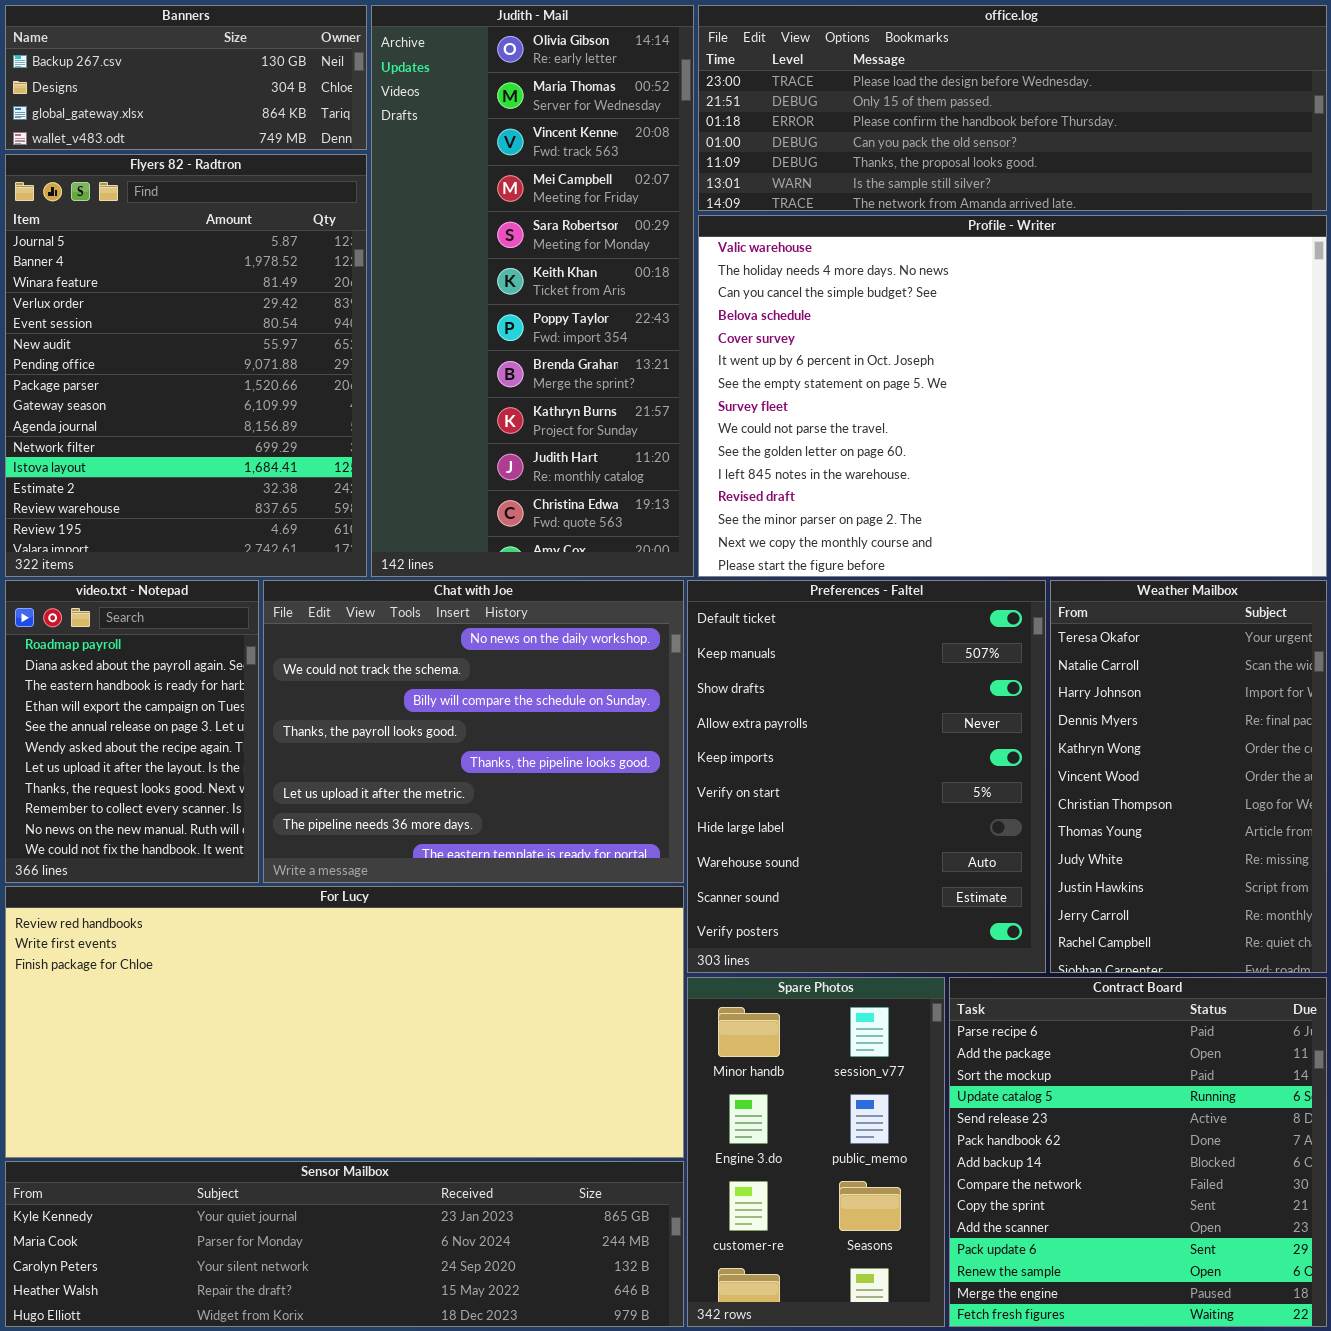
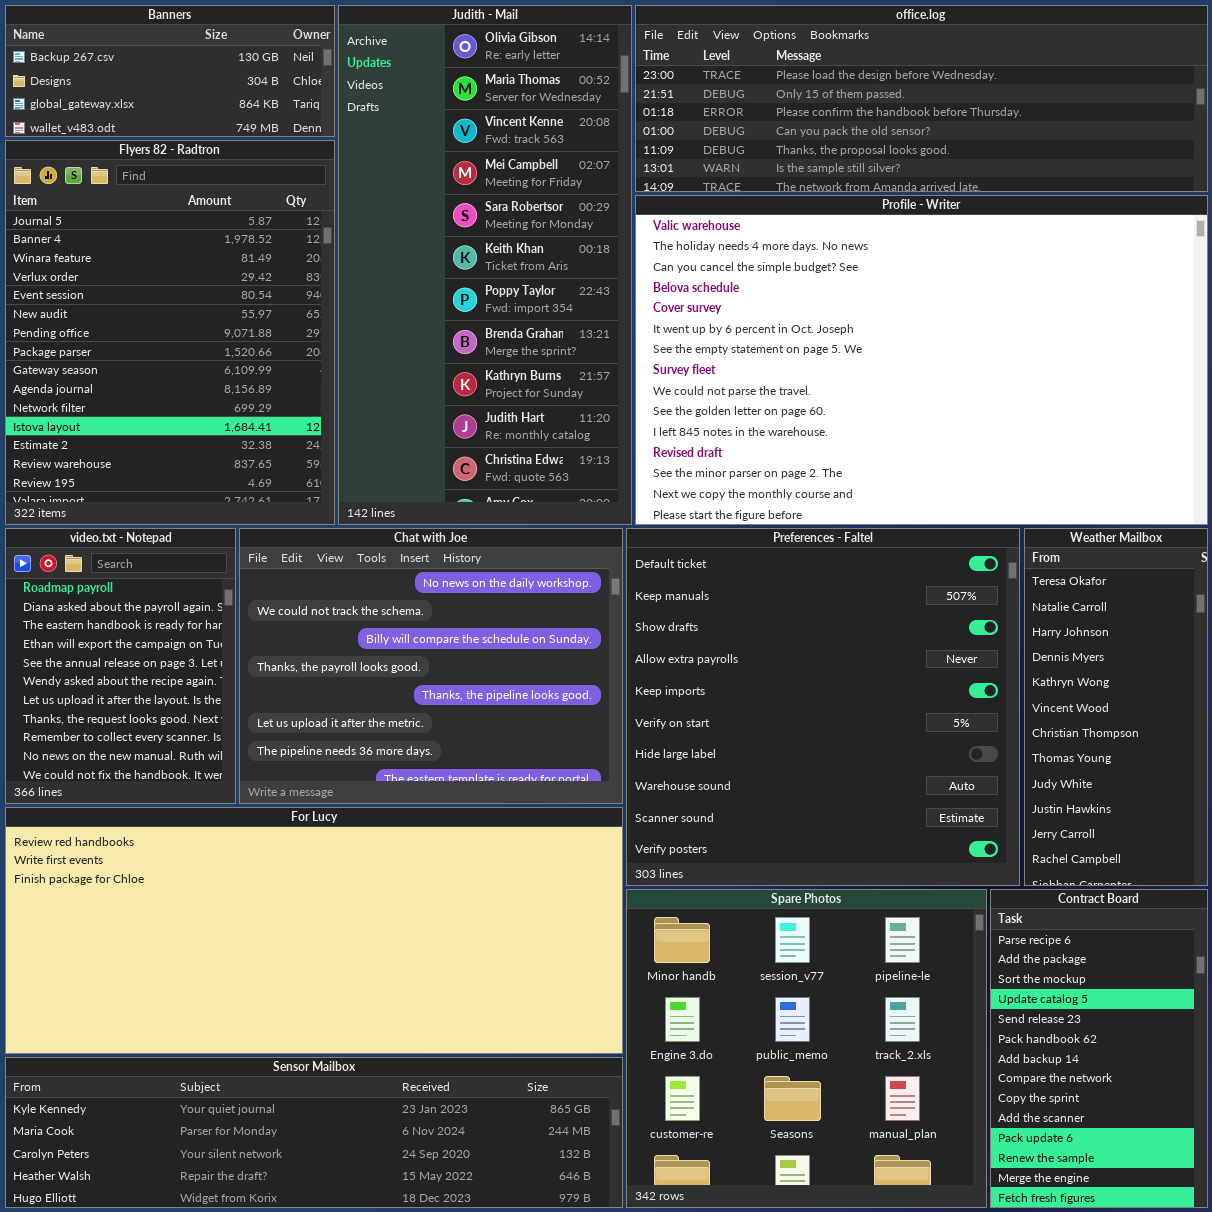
Preferences - Faltel: [687,580,1046,973] -> [626,528,1020,886], resized
Weather Mailbox: [1050,580,1327,973] -> [1024,528,1208,886], resized
Spare Photos: [687,977,945,1327] -> [626,889,987,1208], resized
Contract Board: [949,977,1327,1327] -> [990,889,1208,1208], resized

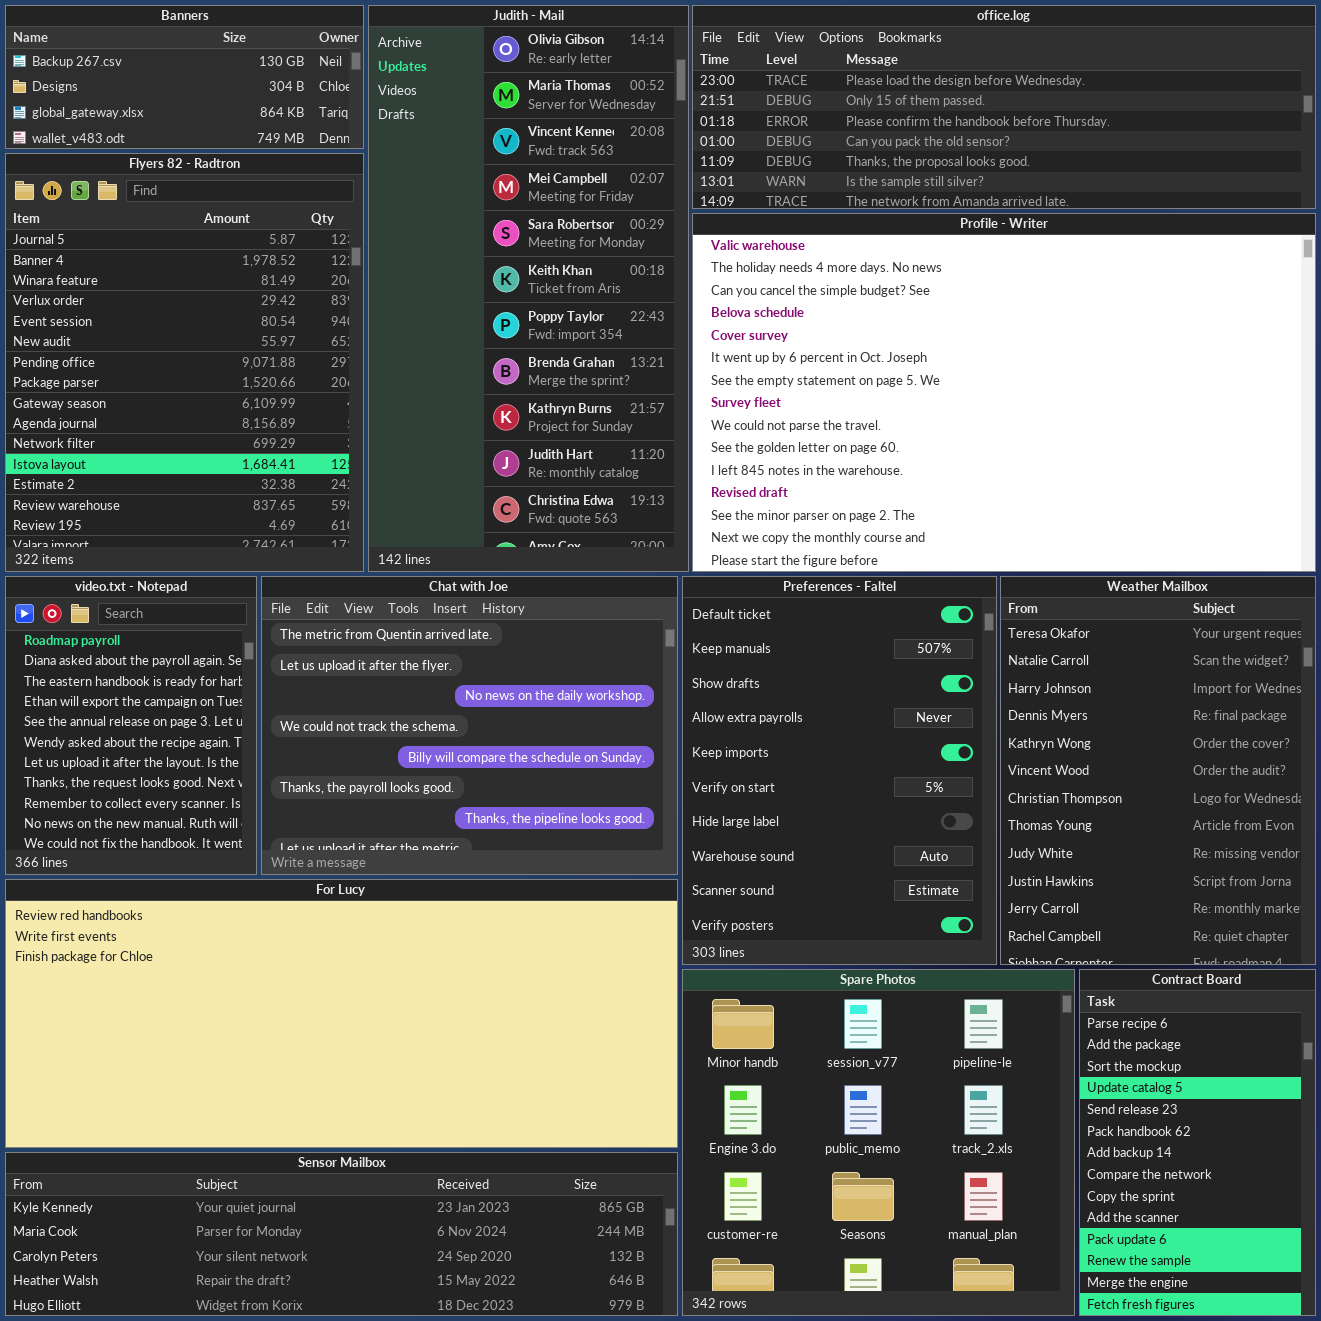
Chat with Joe: [239,528,623,804] -> [261,576,678,875], scrolled up 2 rows
Preferences - Faltel: [626,528,1020,886] -> [682,576,997,965], resized
Weather Mailbox: [1024,528,1208,886] -> [1000,576,1316,965], resized

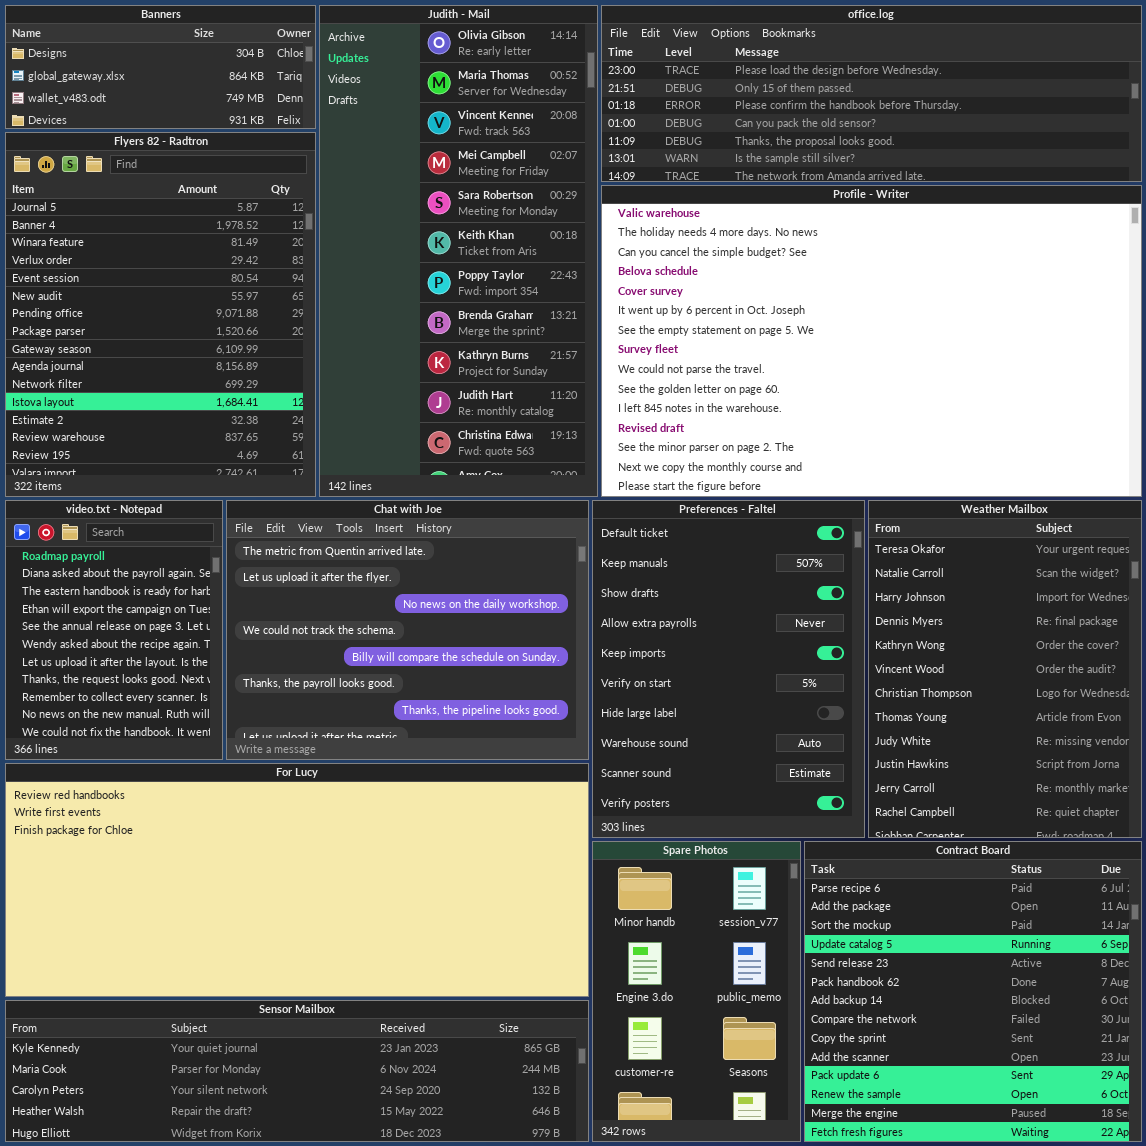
Banners: [5,5,364,149] -> [5,5,316,129], scrolled down 1 row
Spare Photos: [682,969,1075,1316] -> [592,841,801,1142], resized
Contract Board: [1079,969,1316,1316] -> [804,841,1142,1142], resized

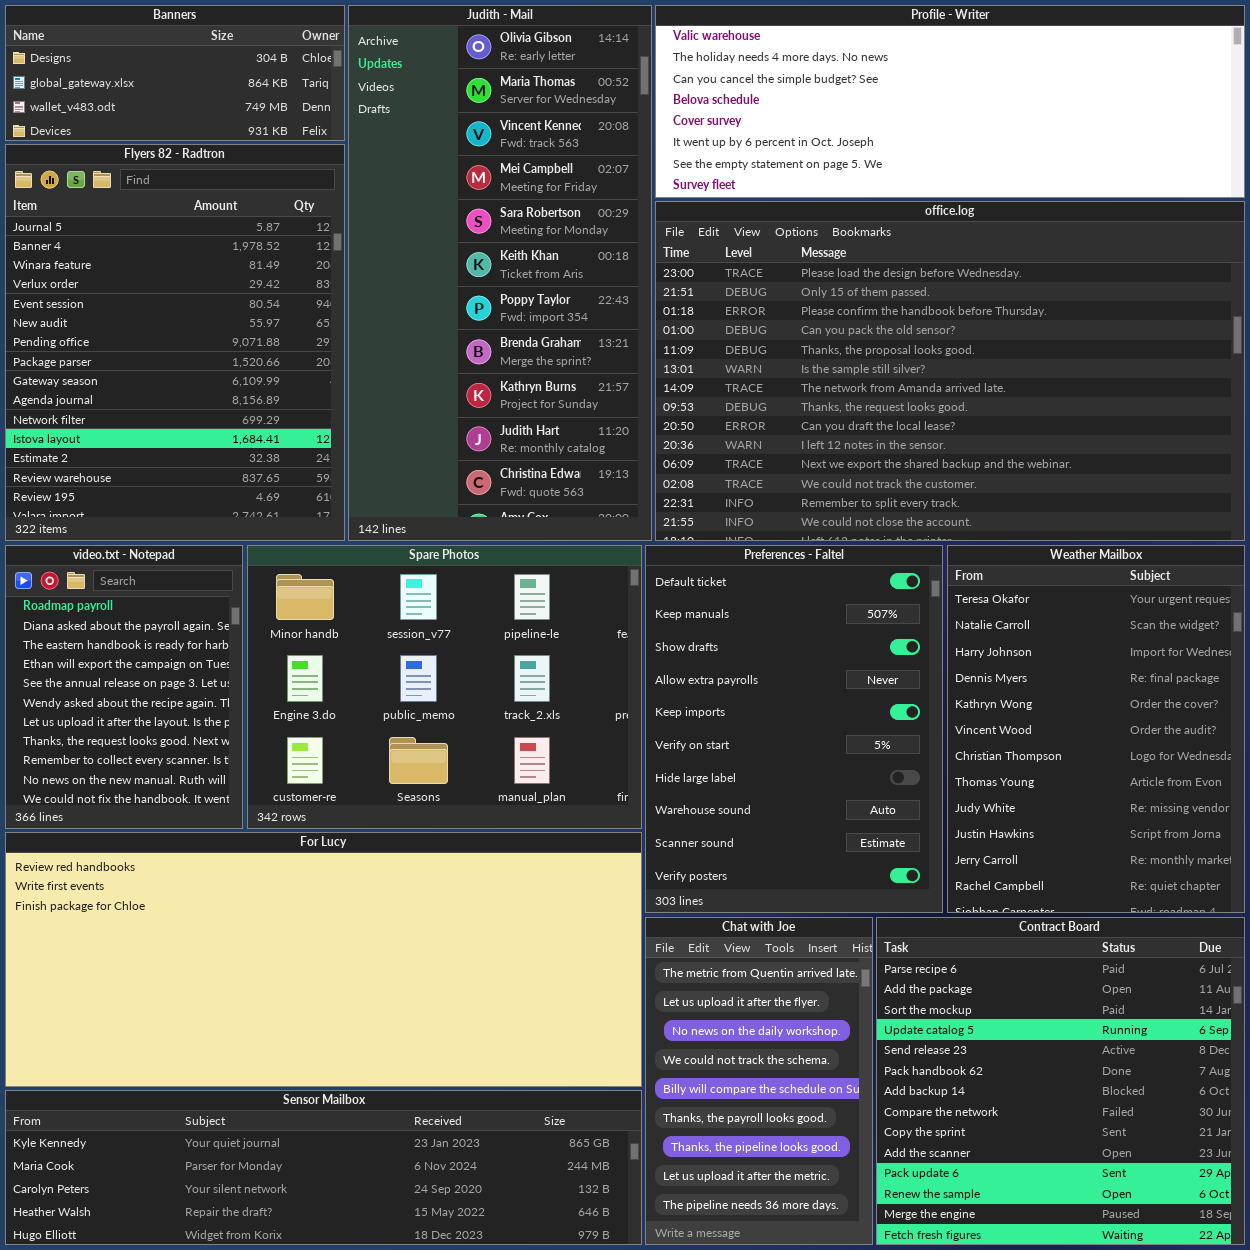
office.log: [601,5,1142,182] -> [655,201,1245,541], moved, resized
Profile - Writer: [601,185,1142,497] -> [655,5,1245,198], moved, resized
Chat with Joe: [226,500,589,760] -> [645,917,873,1245], moved, resized
Spare Photos: [592,841,801,1142] -> [247,545,642,829], moved, resized

